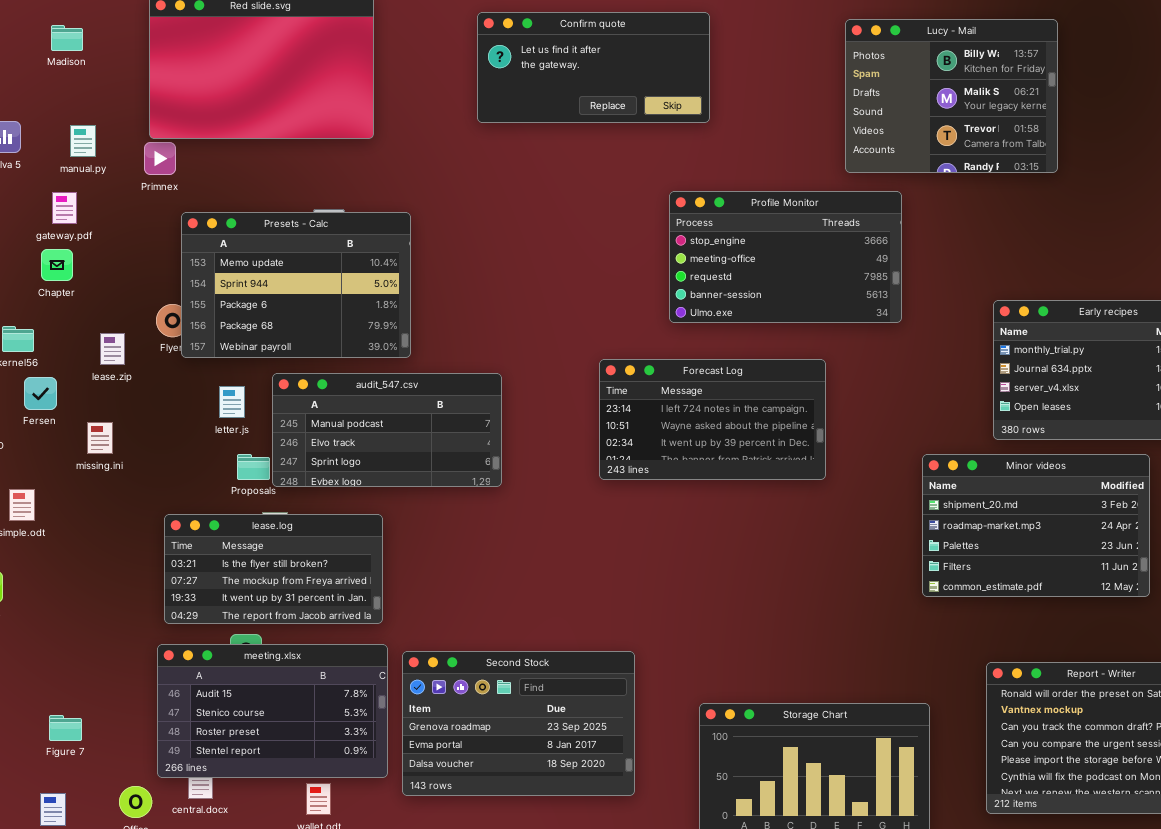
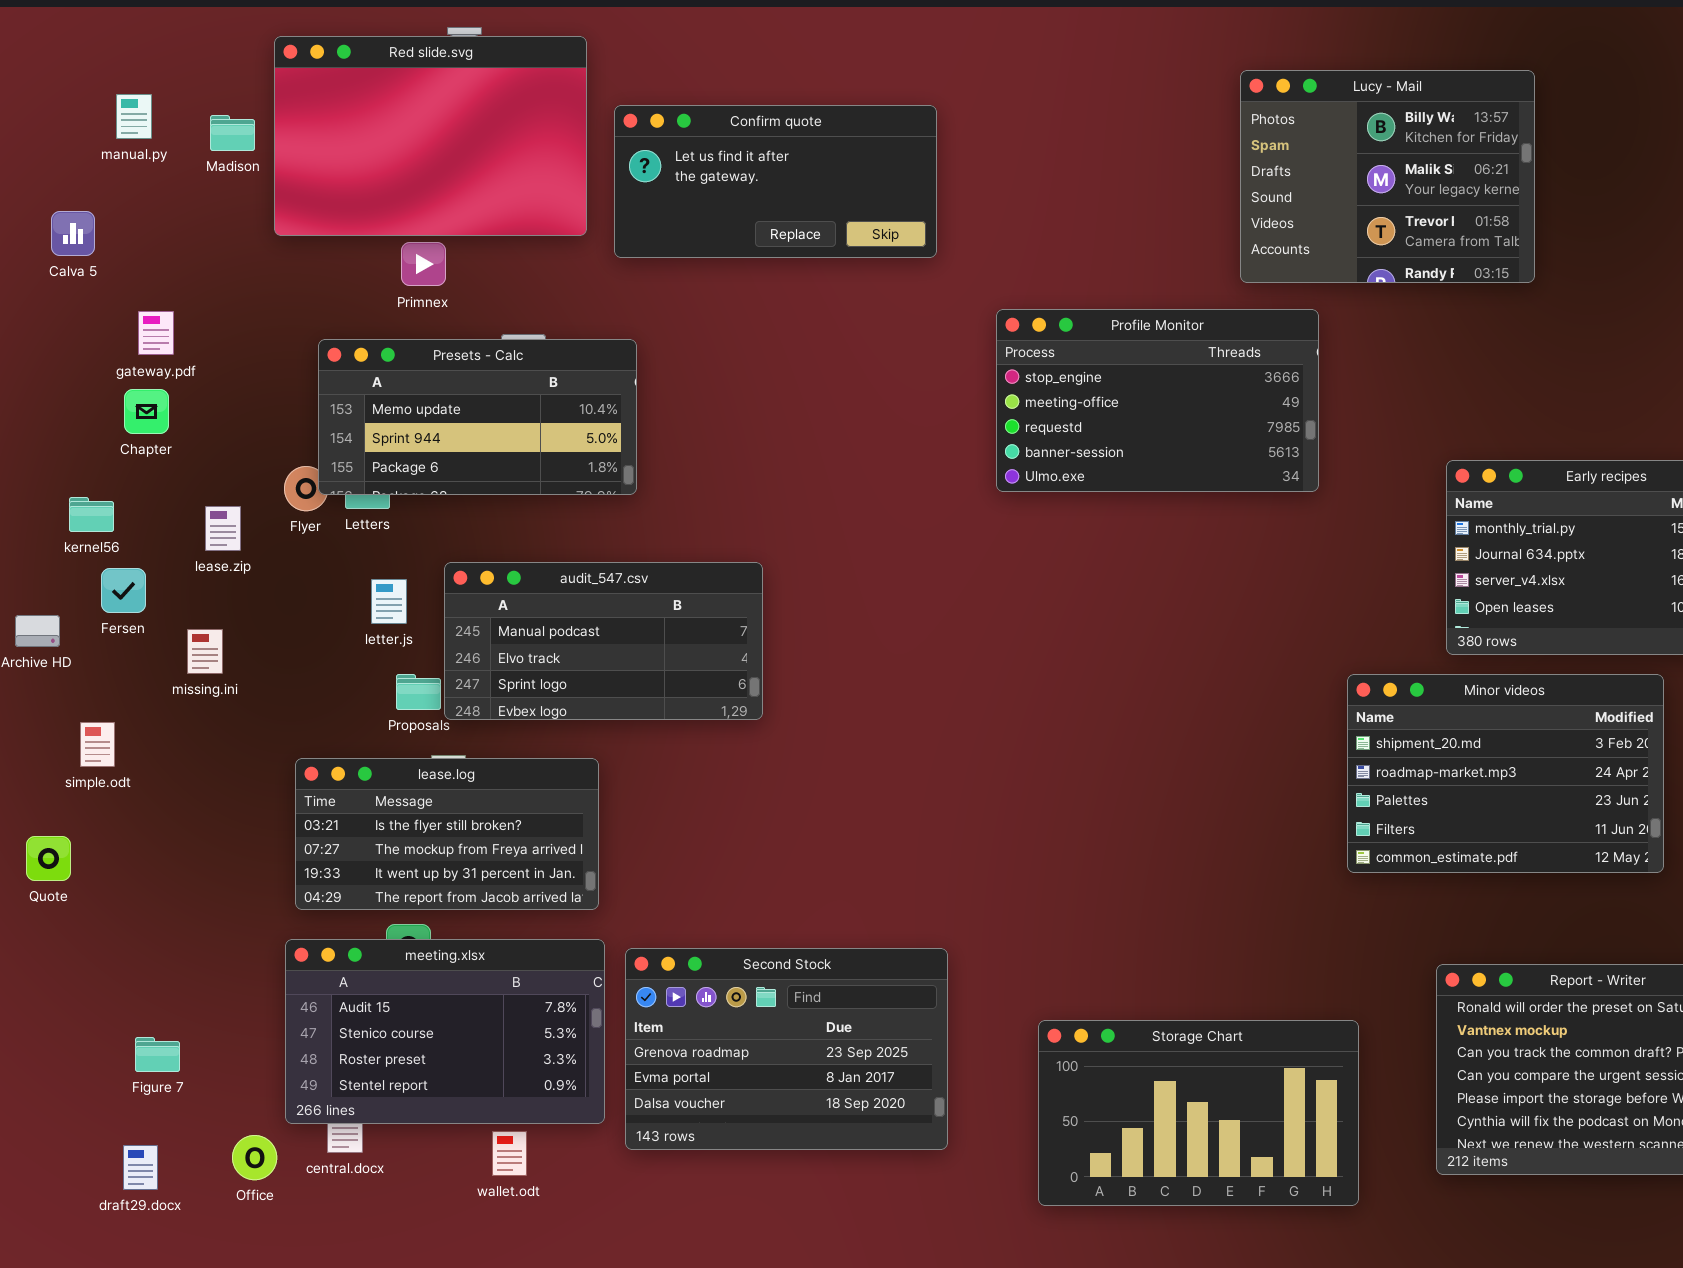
Confirm quote: [477,12,710,123] -> [614,105,937,258], moved
Madison: [51,25,83,51] -> [210,115,255,151], moved
manual.py: [70,125,96,157] -> [116,94,152,139], moved
Primnex: [144,142,176,175] -> [401,242,446,286], moved
Presets - Calc: [181,212,411,358] -> [318,339,637,495], resized
Forecast Log: [599,359,826,480] -> none, closed

